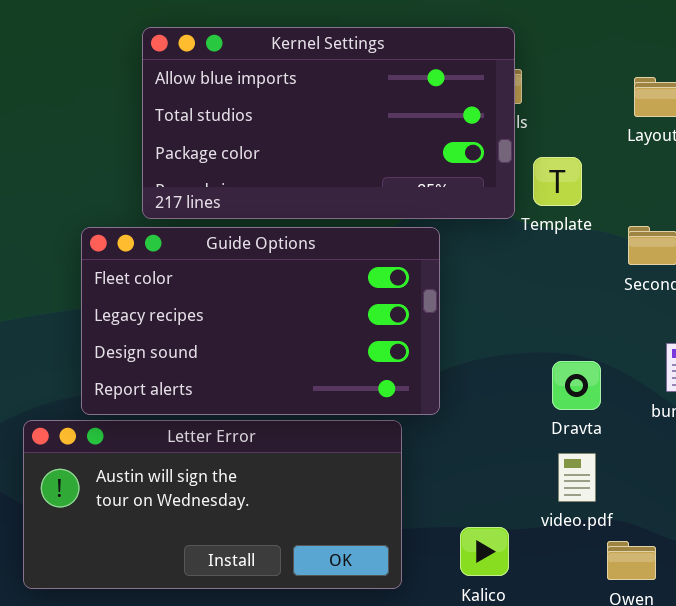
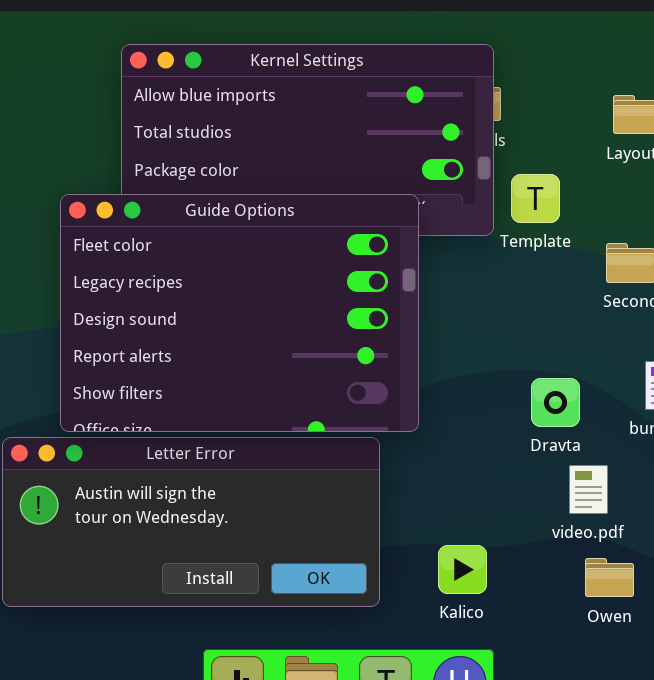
Guide Options: [81,227,440,415] -> [60,194,419,432], resized
video.pdf: [558,453,596,502] -> [569,465,608,514], moved

